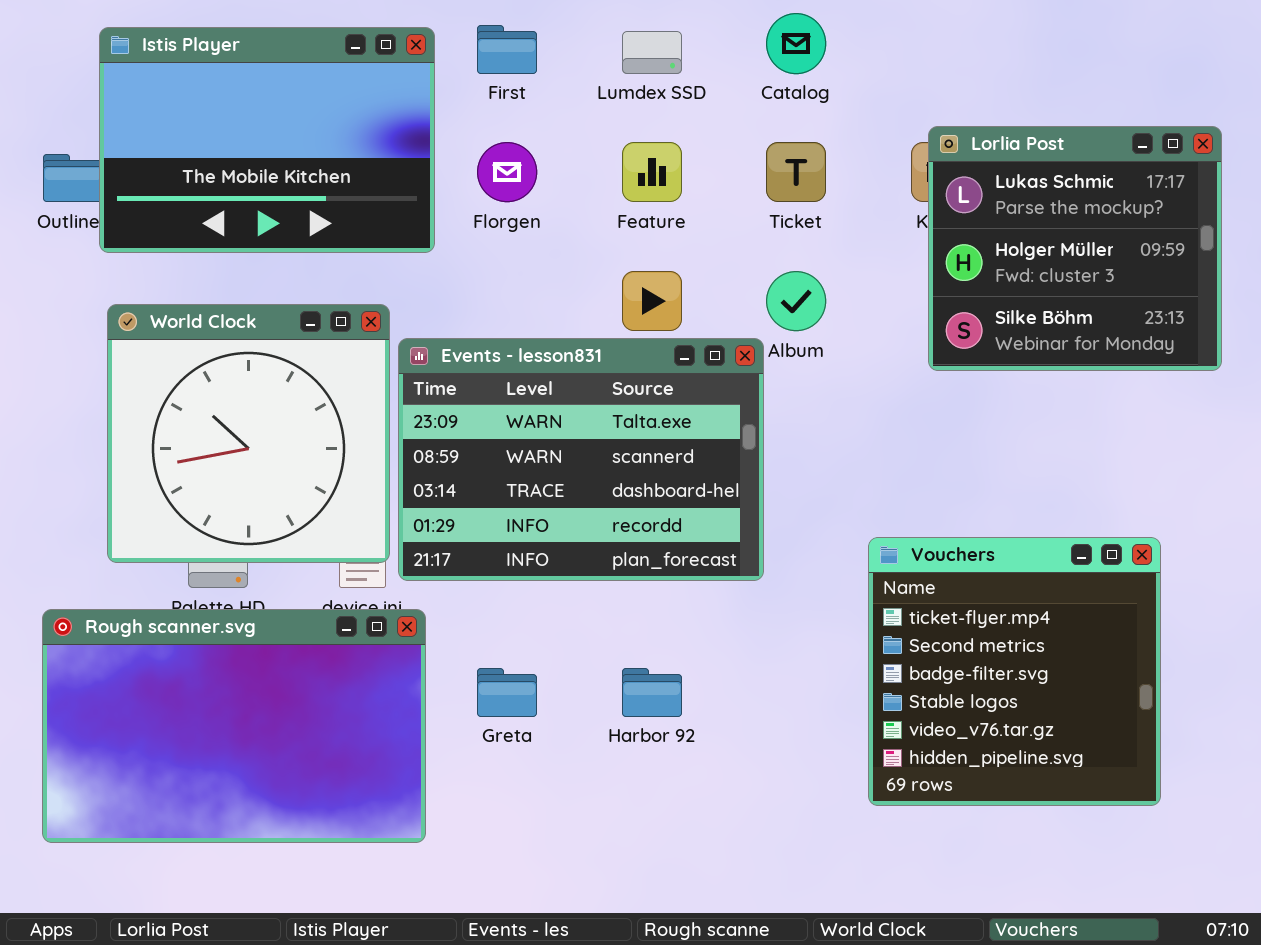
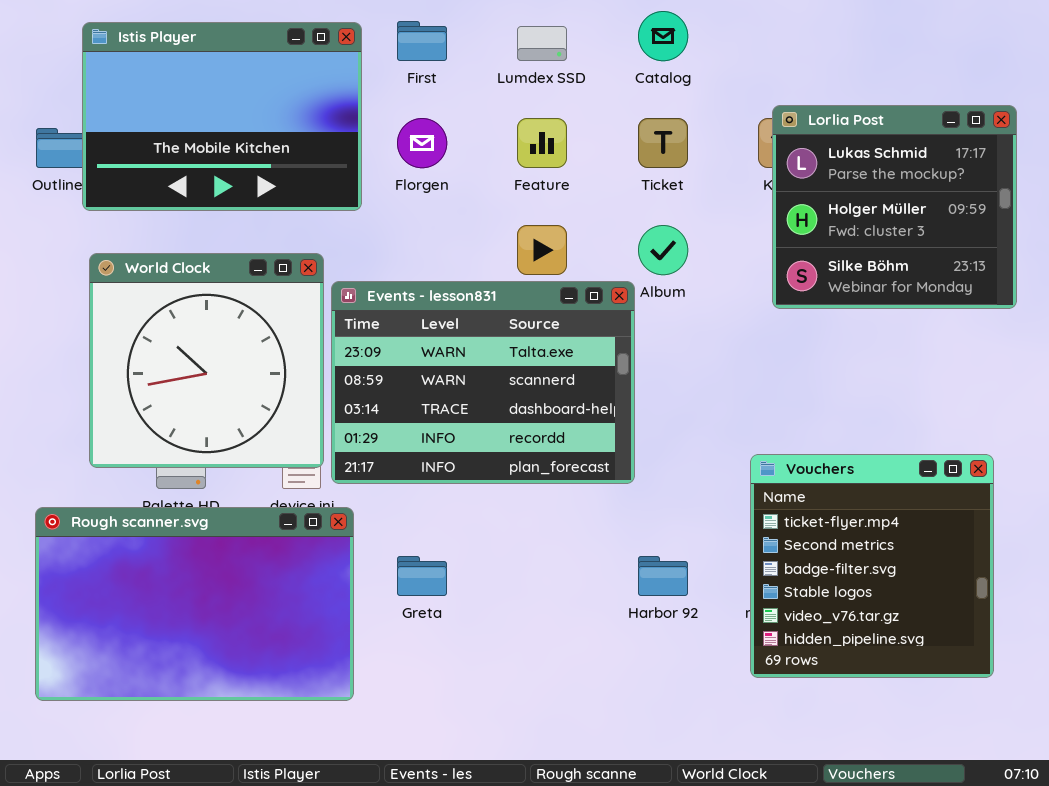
Vouchers: [868,537,1161,806] -> [750,454,994,678], moved
Harbor 92: [622,668,682,717] -> [638,556,688,596], moved

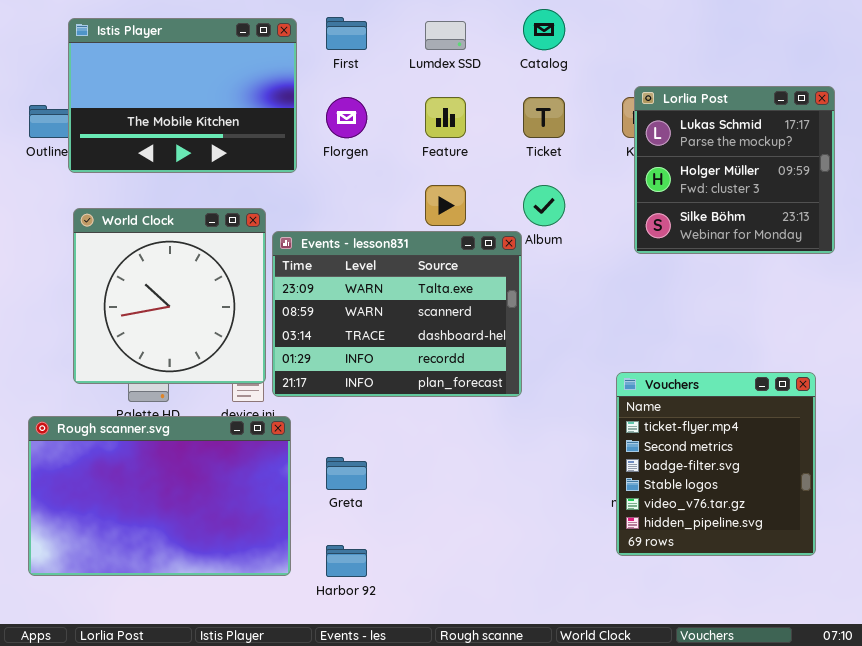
Harbor 92: [638,556,688,596] -> [326,545,367,577], moved

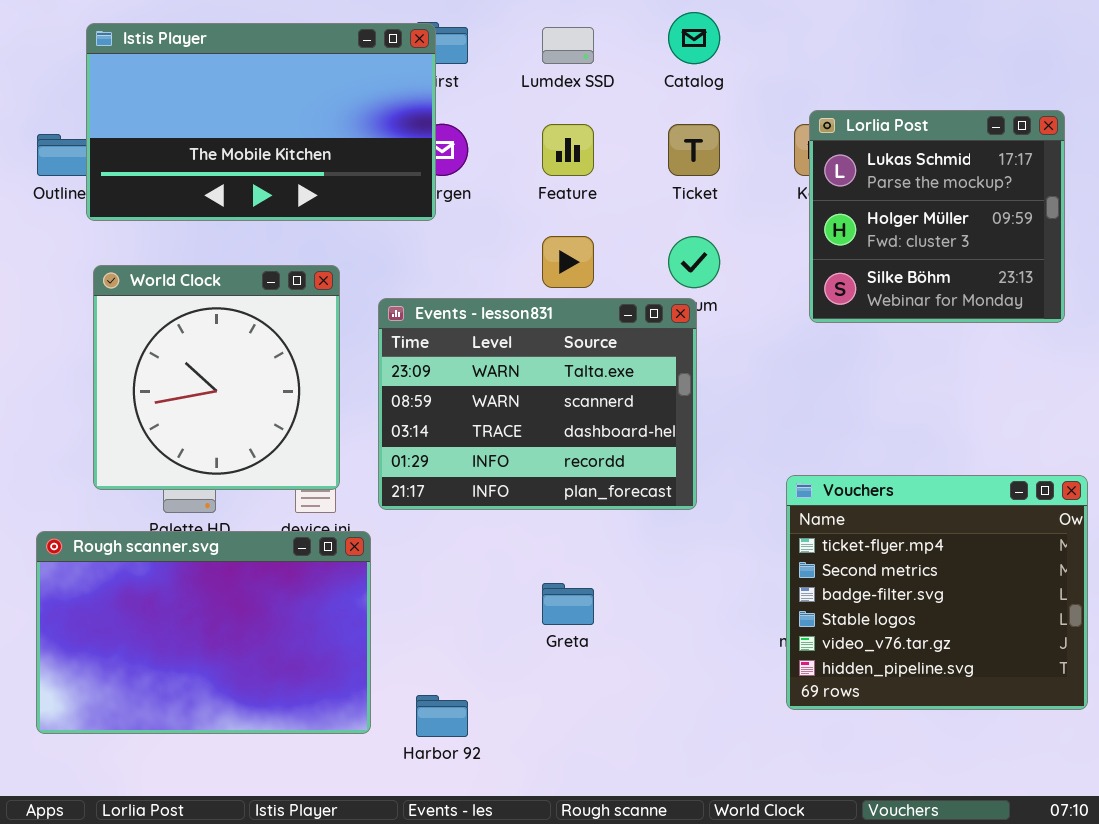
Istis Player: [68,18,297,173] -> [86,23,436,221], resized
Events - lesson831: [272,231,522,397] -> [378,298,697,510], moved
Vouchers: [616,372,816,556] -> [786,475,1088,710], resized
Greta: [326,457,367,490] -> [542,583,594,625], moved

